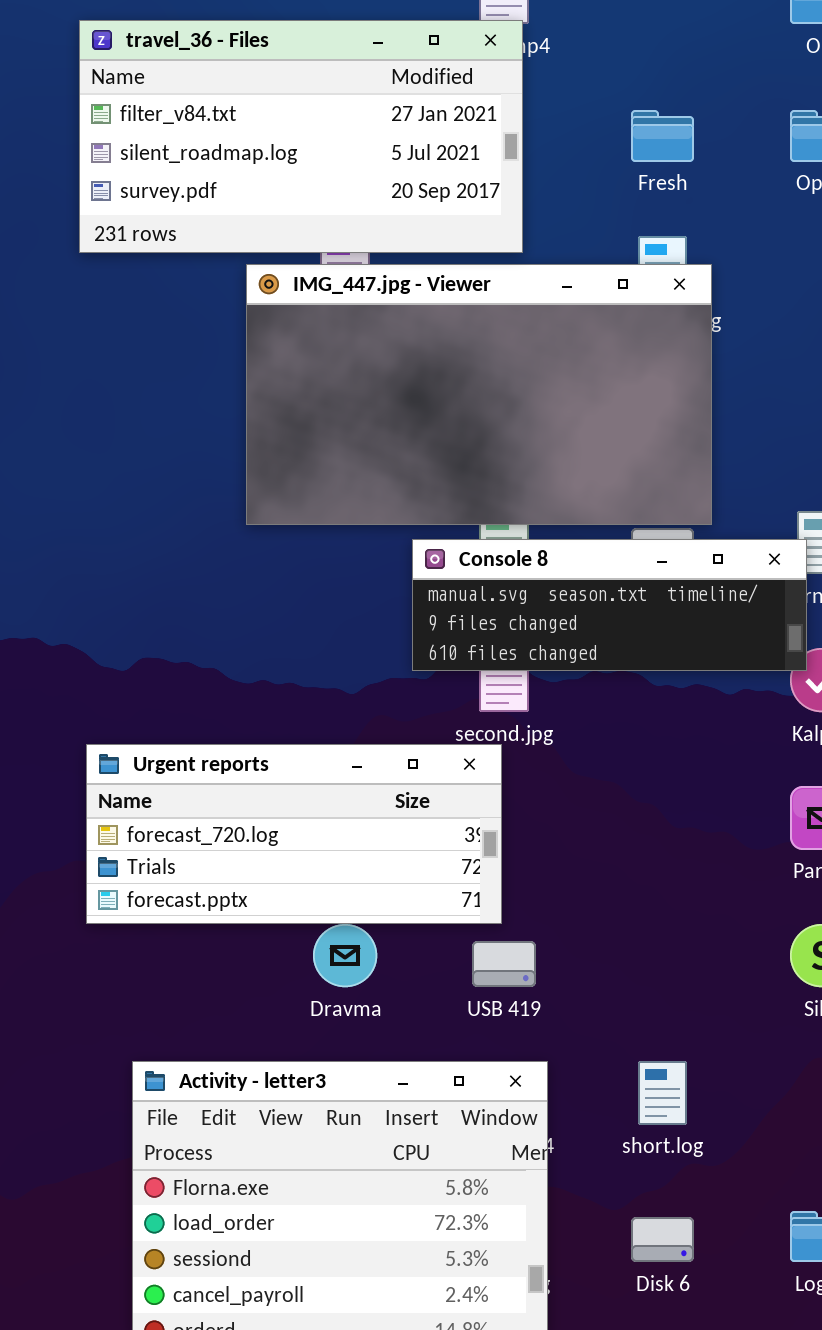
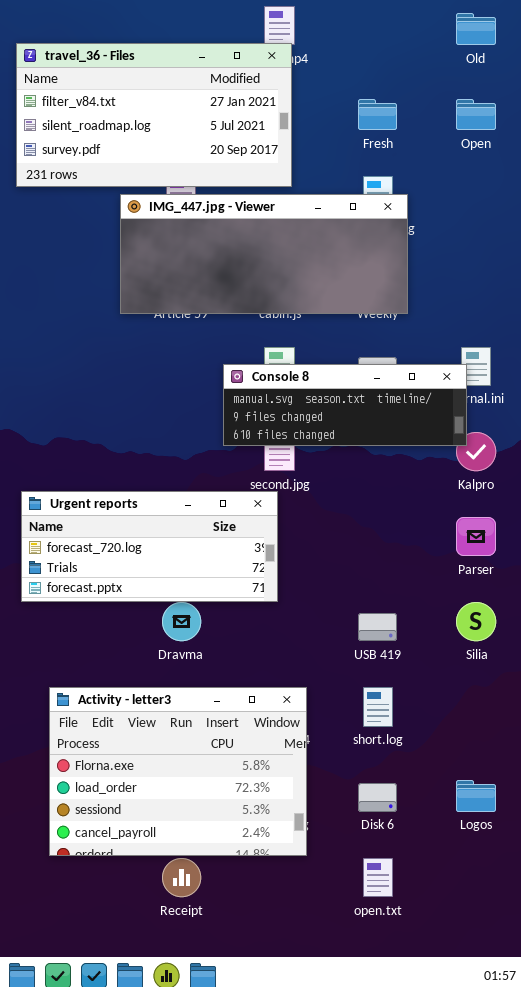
IMG_447.jpg - Viewer: [246,264,712,525] -> [120,194,408,314], resized
USB 419: [472,941,536,987] -> [358,613,397,641], moved

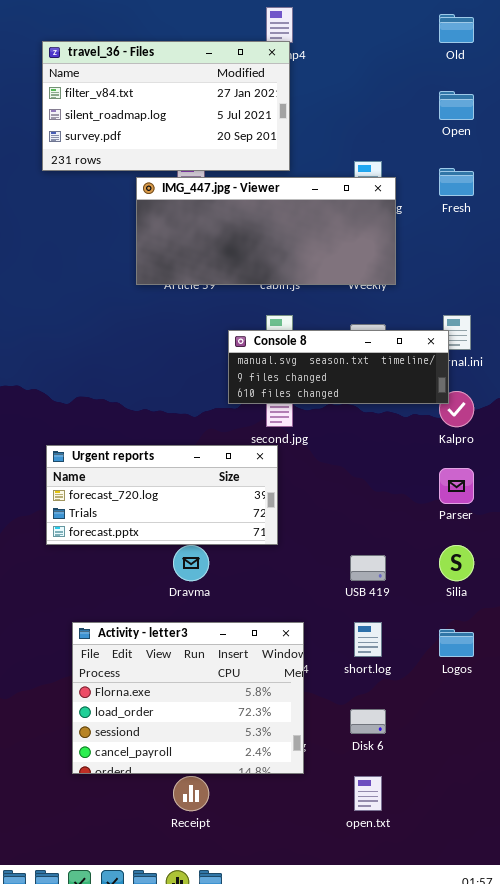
Fresh: [358,99,397,130] -> [439,168,474,196], moved
Logos: [456,780,496,812] -> [439,629,474,657], moved

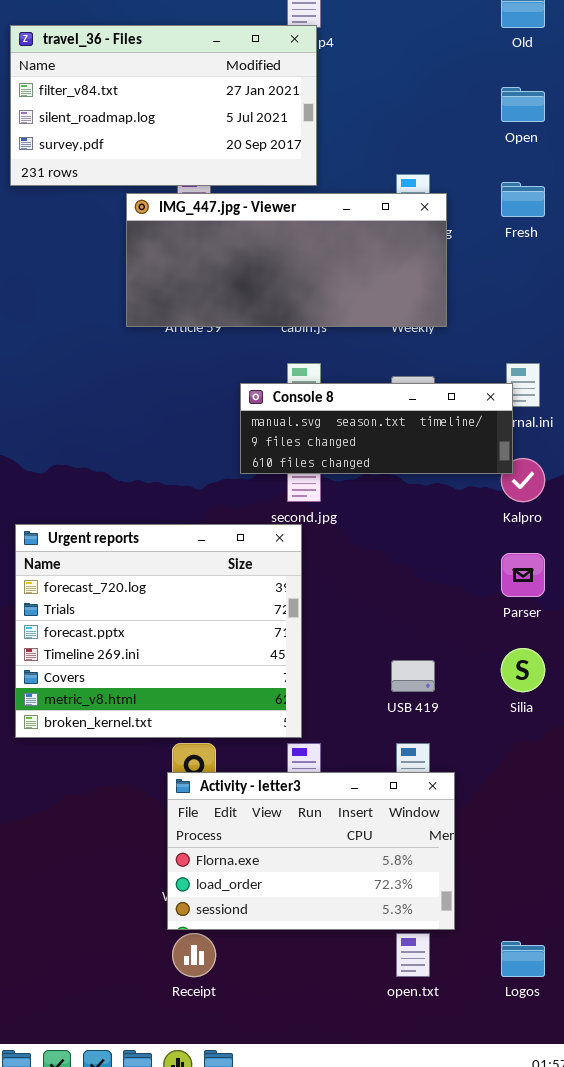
Urgent reports: [46,445,278,545] -> [15,524,302,738], resized
Activity - letter3: [72,622,304,774] -> [167,772,455,930], moved, resized
Logos: [439,629,474,657] -> [501,941,545,977], moved

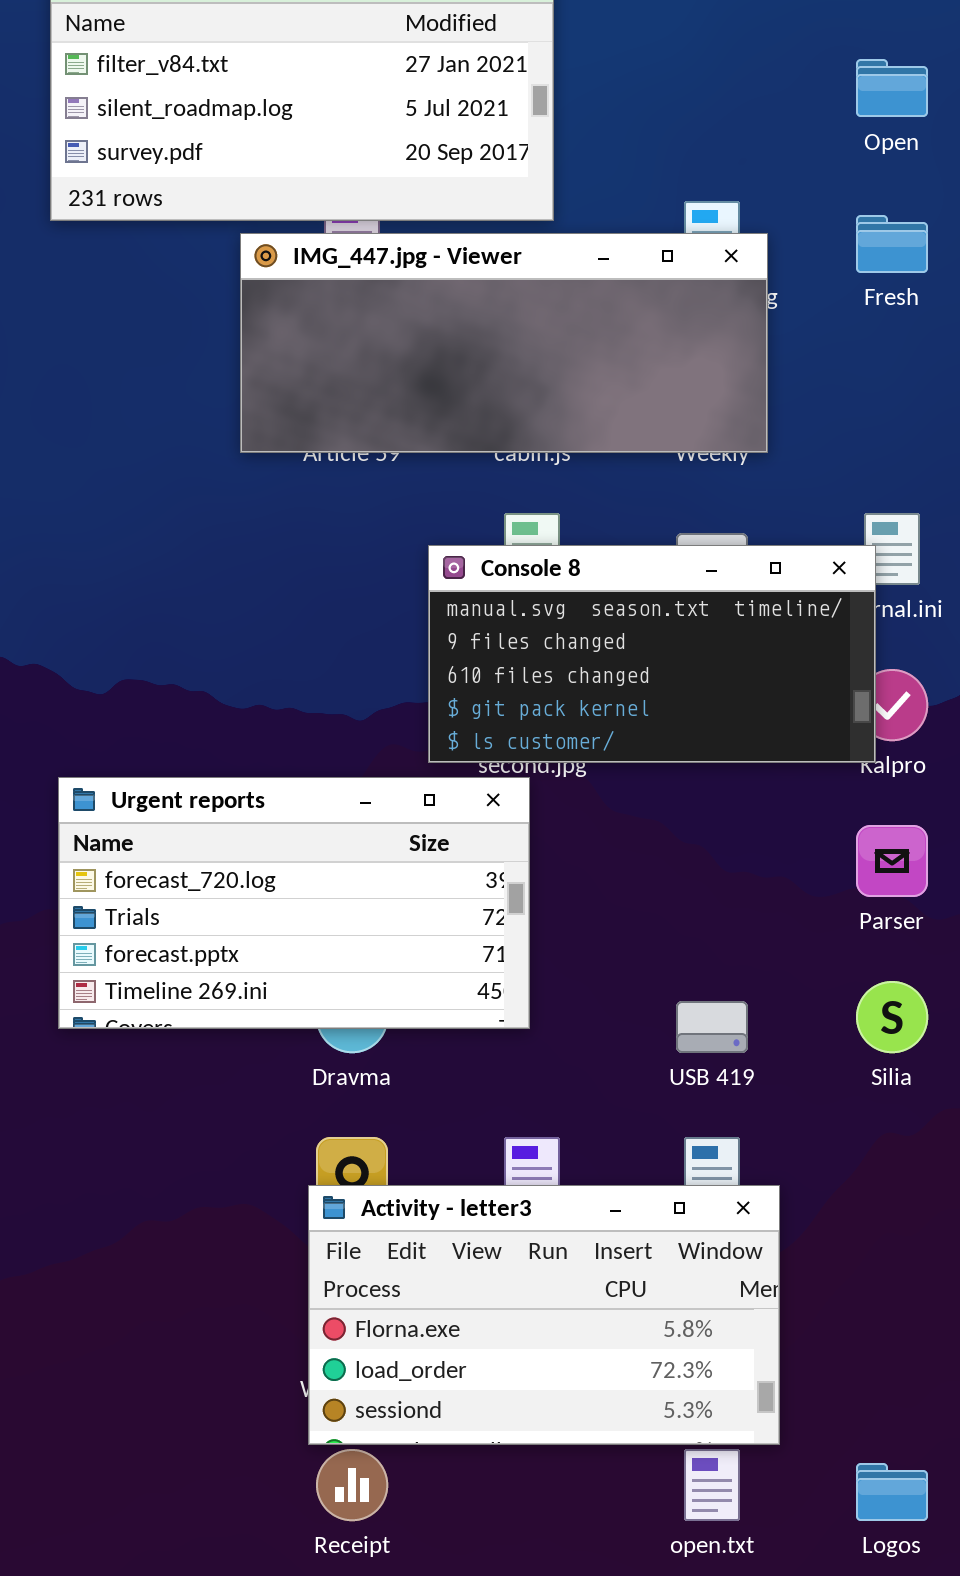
Console 8: [240,383,513,474] -> [428,545,876,763], resized
Urgent reports: [15,524,302,738] -> [58,777,530,1029], resized

